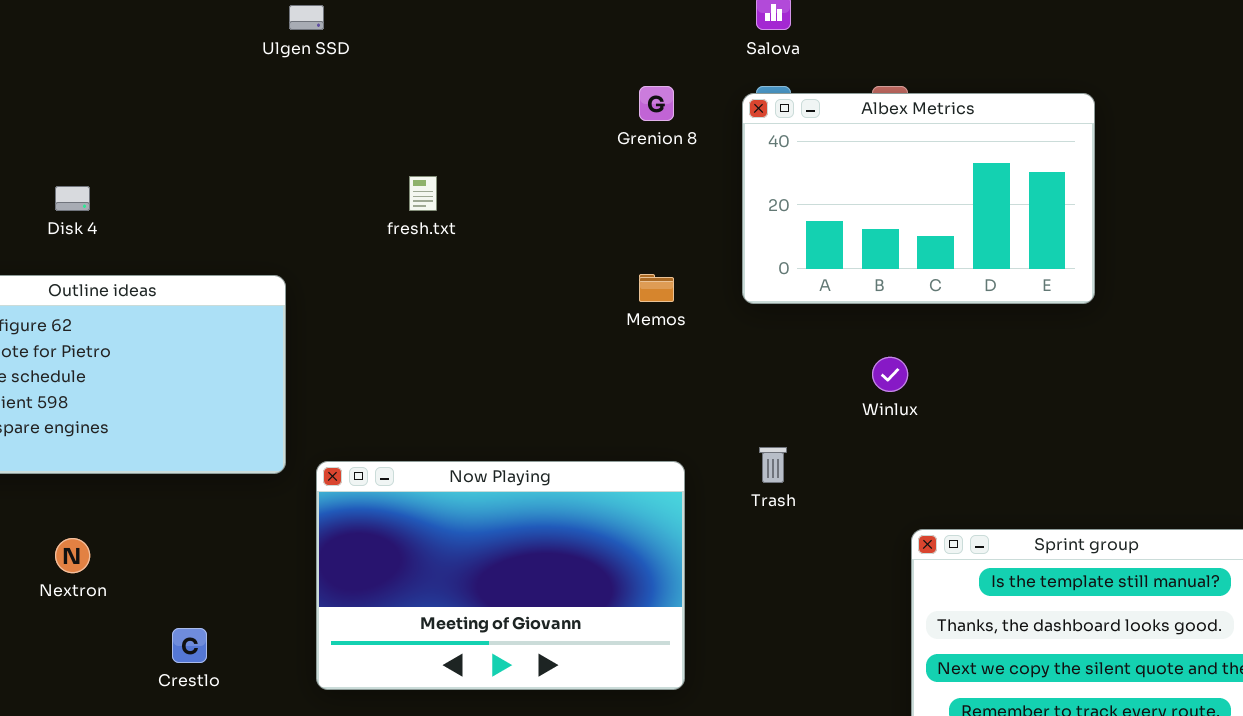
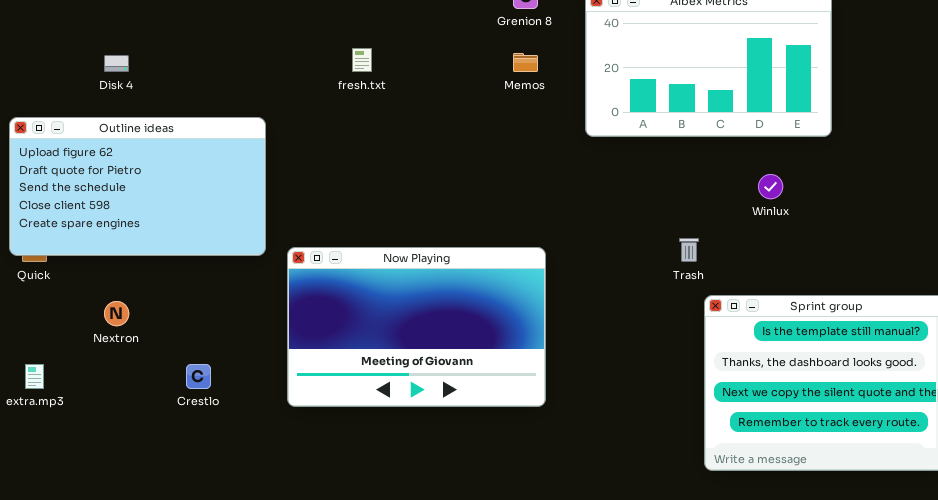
Memos: [639,274,674,302] -> [513,53,538,72], moved
Winlux: [872,357,908,392] -> [758,174,783,199], moved
Trash: [759,447,787,483] -> [679,238,699,262], moved

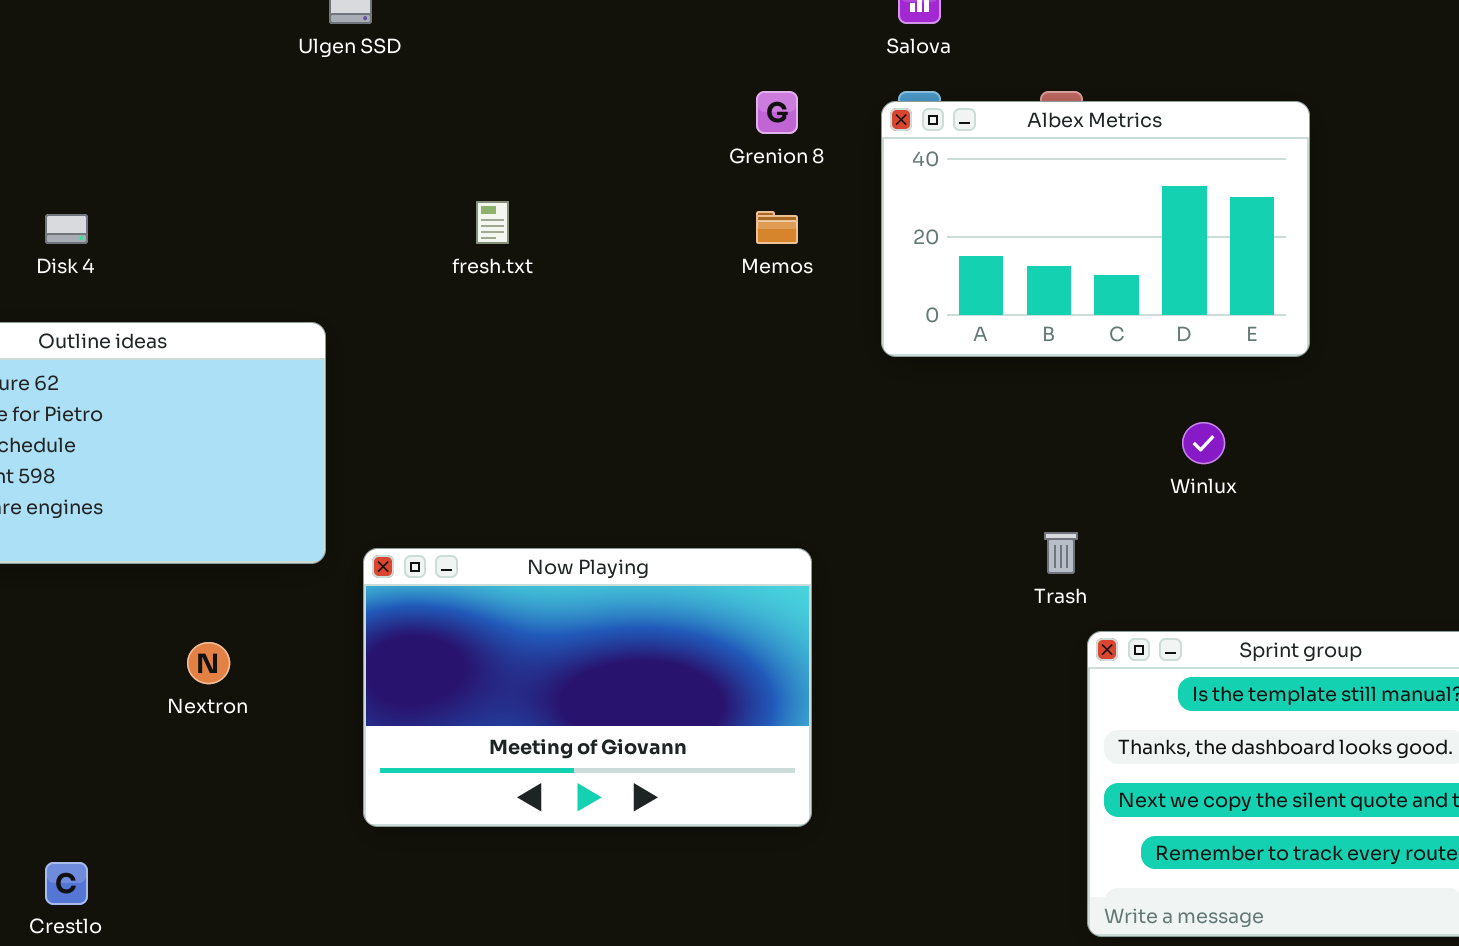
Nextron: [104,301,129,326] -> [187,642,230,684], moved
Crestlo: [186,364,211,389] -> [45,862,88,905], moved

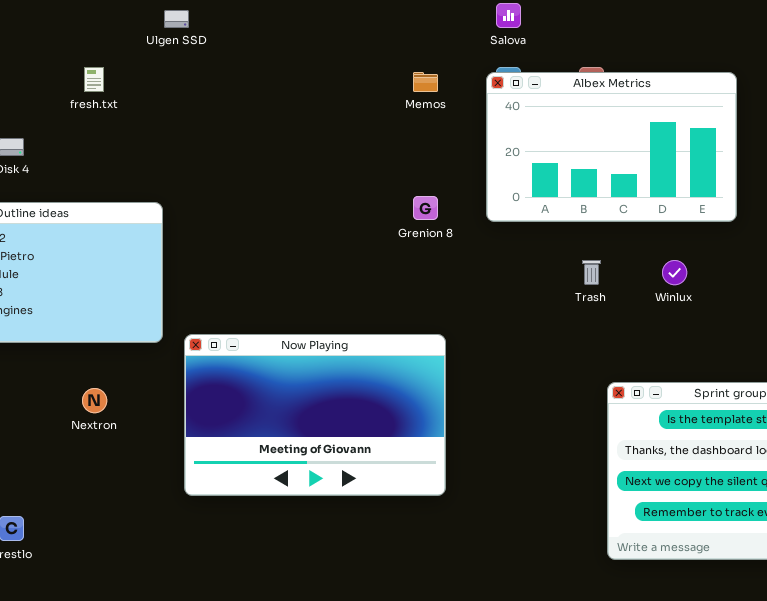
Grenion 8: [756,91,798,134] -> [413,196,438,220], moved
fresh.txt: [476,201,509,244] -> [84,67,104,92], moved
Memos: [756,211,798,244] -> [413,72,438,92], moved
Trash: [1044,532,1078,574] -> [582,260,601,285], moved

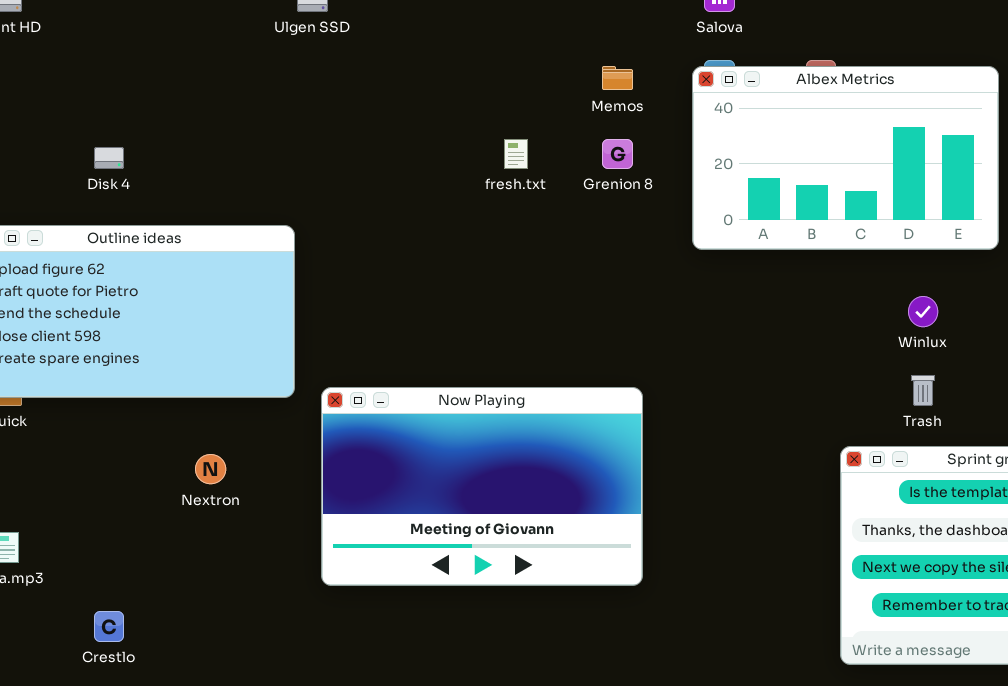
fresh.txt: [84,67,104,92] -> [504,139,528,169], moved
Grenion 8: [413,196,438,220] -> [602,139,633,169], moved
Trash: [582,260,601,285] -> [911,375,935,406], moved

